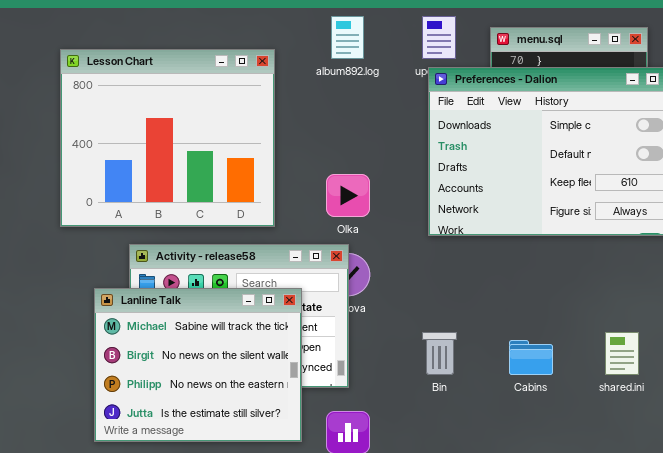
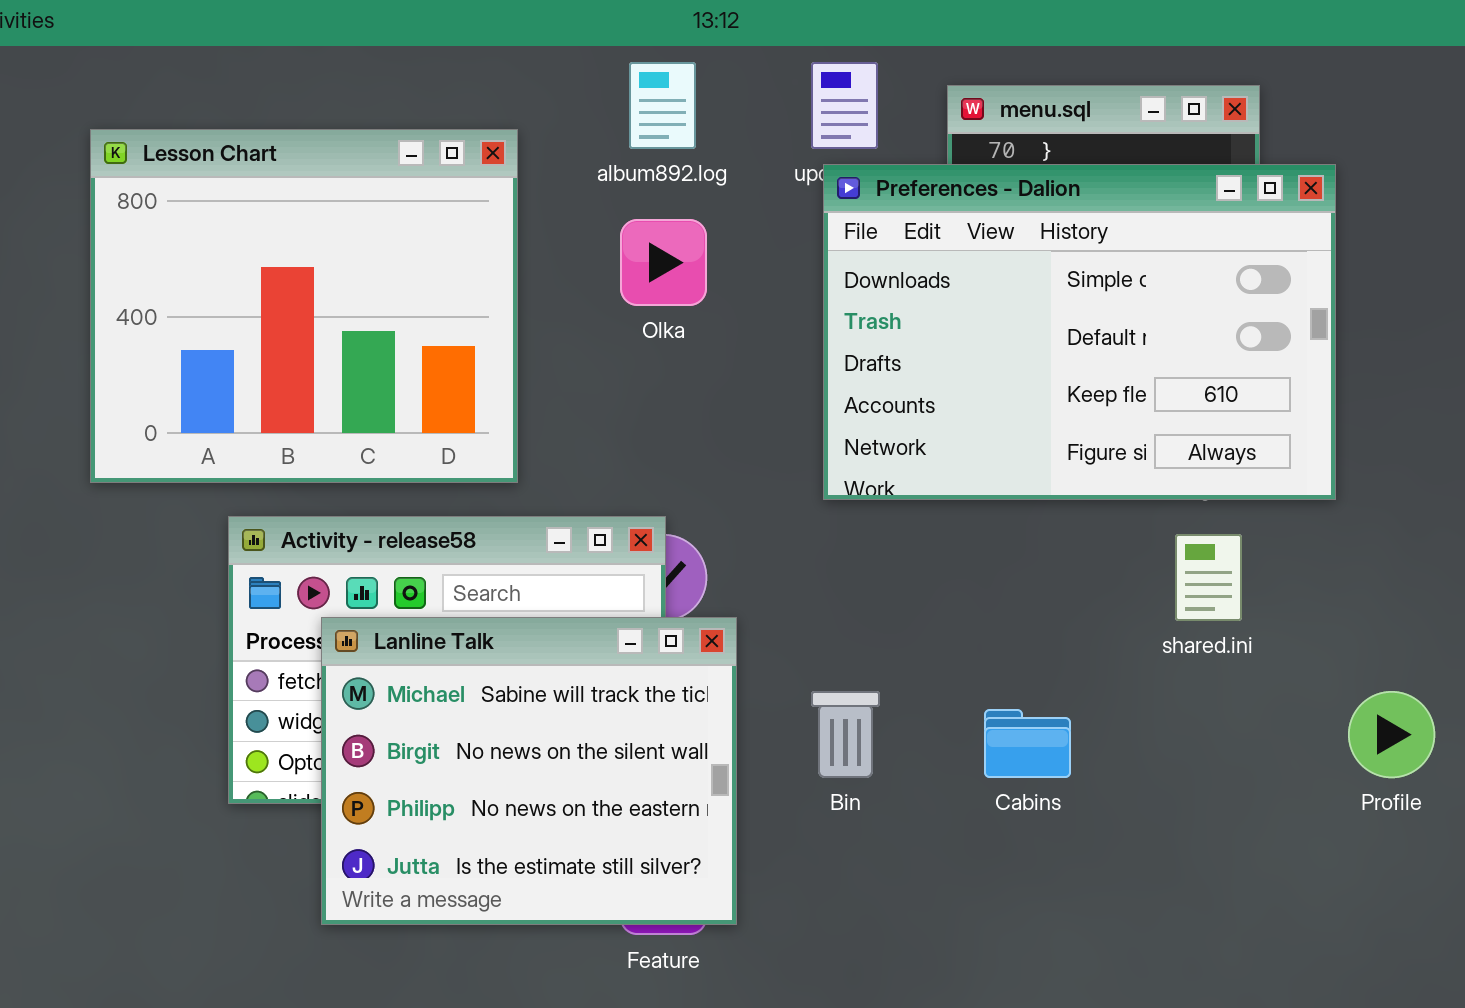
Olka: [326,174,370,217] -> [620,219,707,306], moved
Lanline Talk: [94,288,302,442] -> [321,617,737,925], moved
shared.ini: [605,332,639,375] -> [1175,534,1242,621], moved

